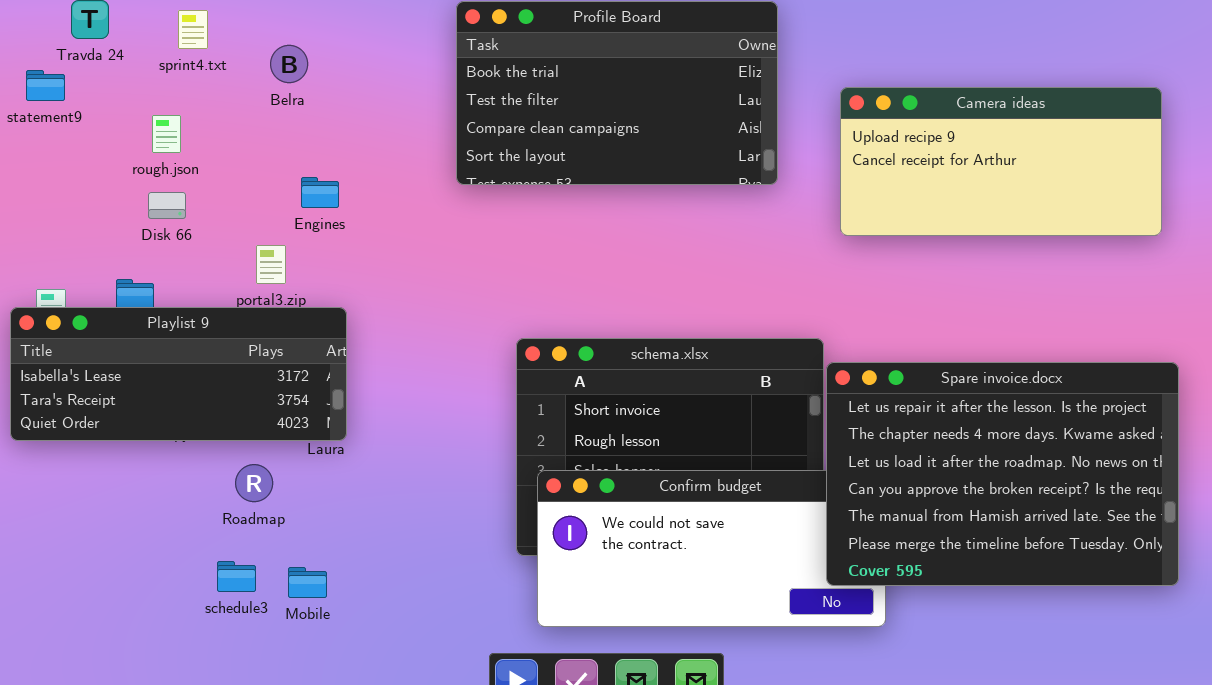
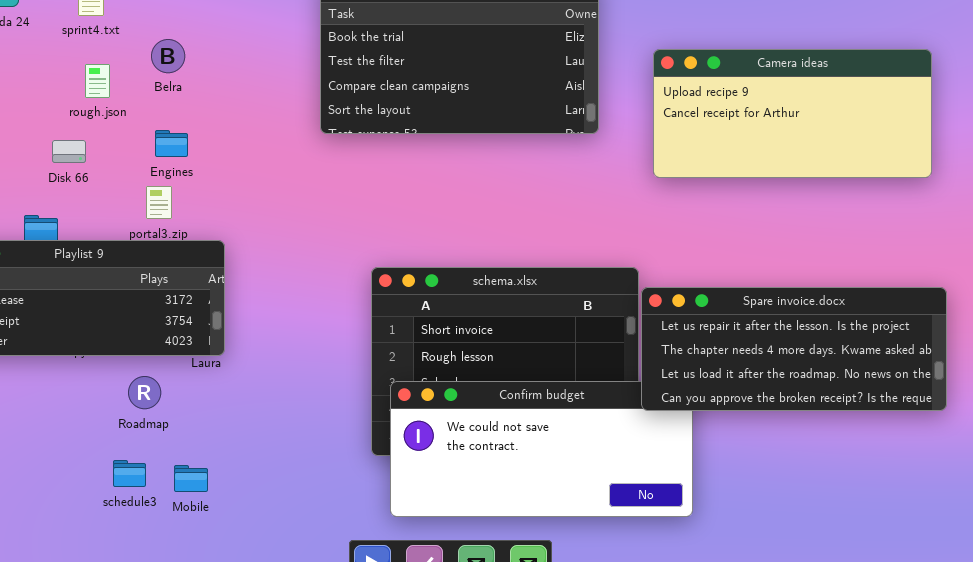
Belra: [270,45,308,83] -> [151,39,185,73], moved
rough.json: [152,115,181,153] -> [85,64,110,98], moved
Engines: [301,177,339,208] -> [155,130,188,157], moved
Spare invoice.docx: [826,362,1179,586] -> [641,287,947,411], resized

